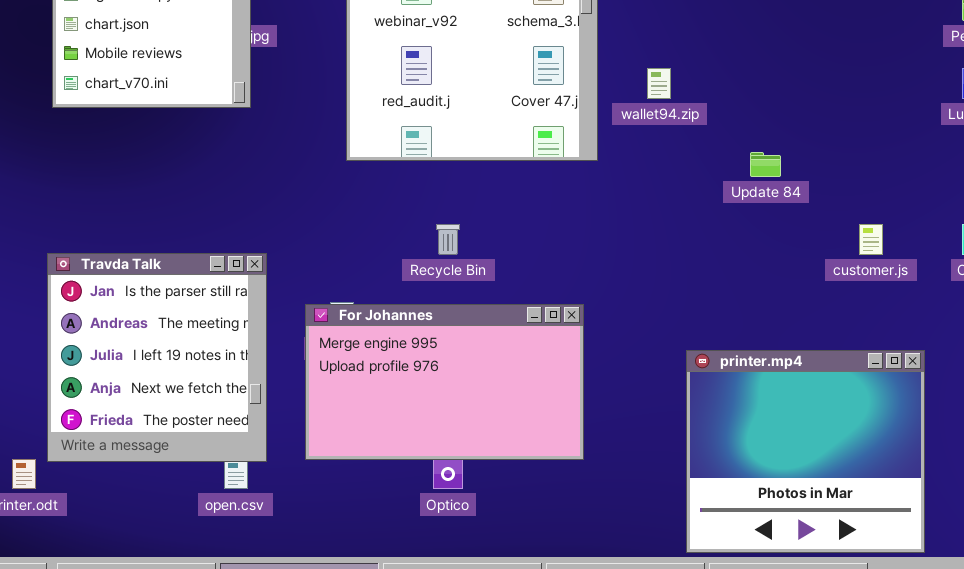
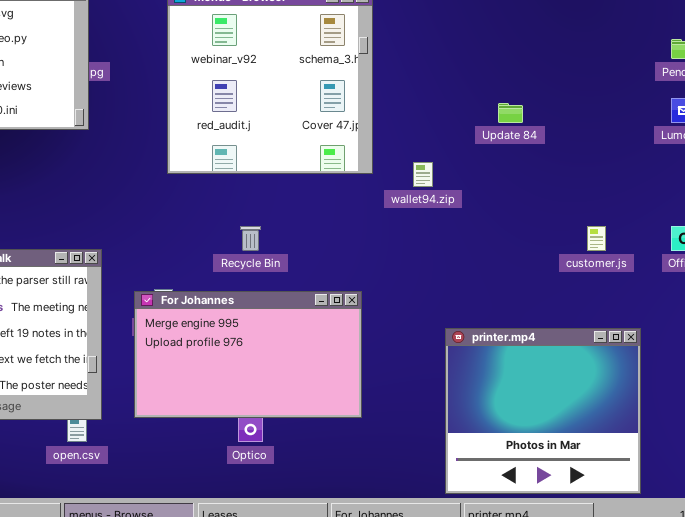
wallet94.zip: [647,68,671,99] -> [413,162,433,187], moved
Update 84: [750,152,781,177] -> [498,103,523,123], moved

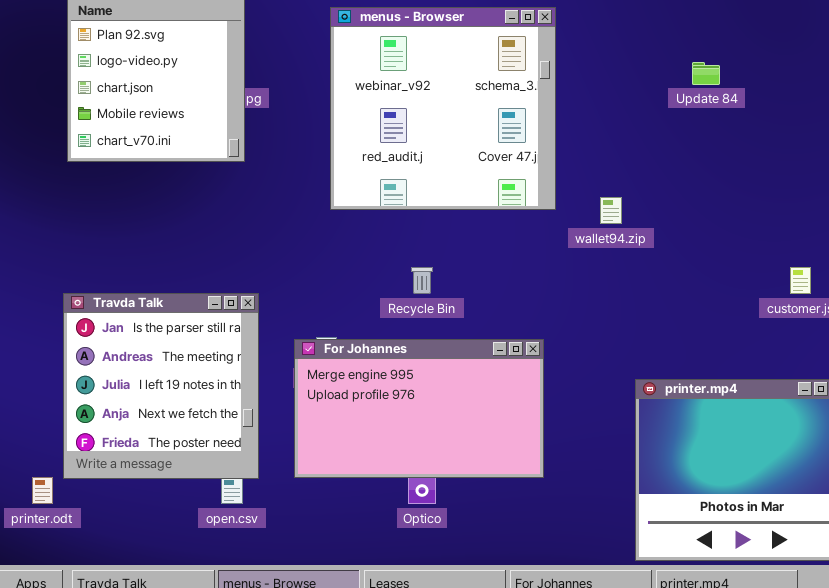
Update 84: [498,103,523,123] -> [692,62,720,85], moved

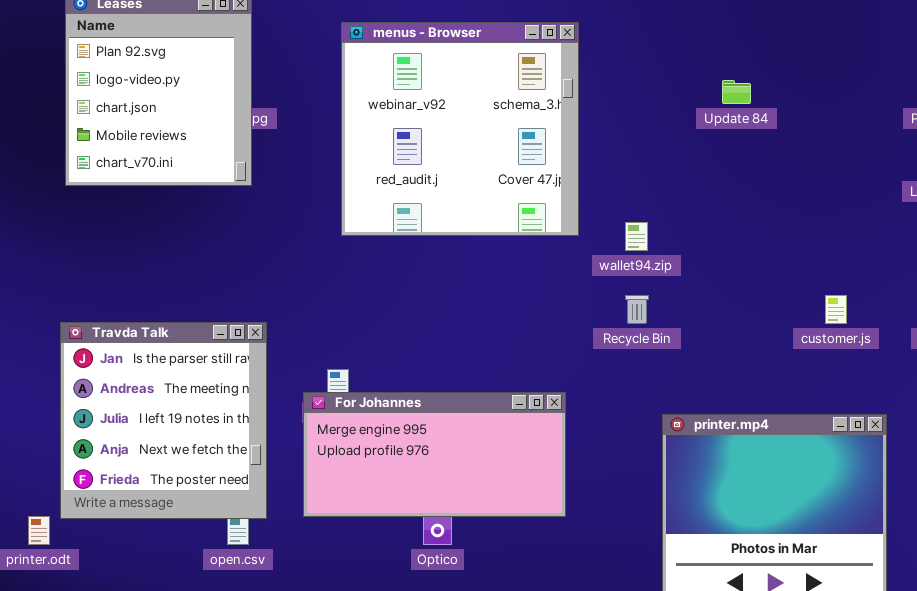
Recycle Bin: [411,267,433,294] -> [625,295,649,324], moved
For Johannes: [294,339,544,478] -> [303,392,566,517], resized

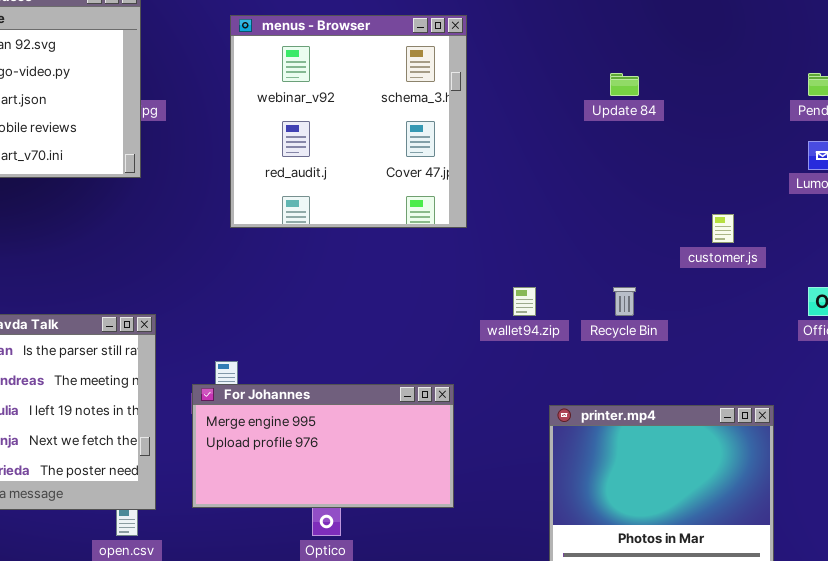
wallet94.zip: [625,222,648,251] -> [513,287,536,316], moved
Recycle Bin: [625,295,649,324] -> [613,287,636,316], moved
customer.js: [825,295,847,324] -> [712,214,734,243], moved

